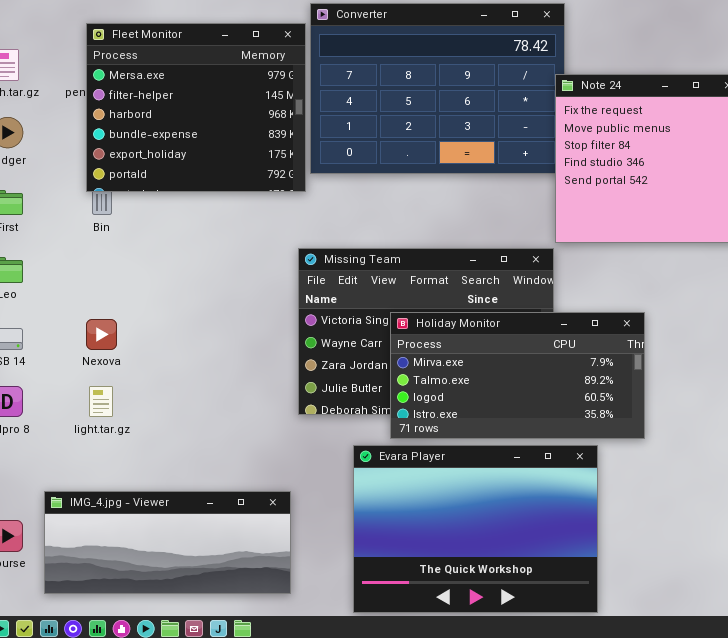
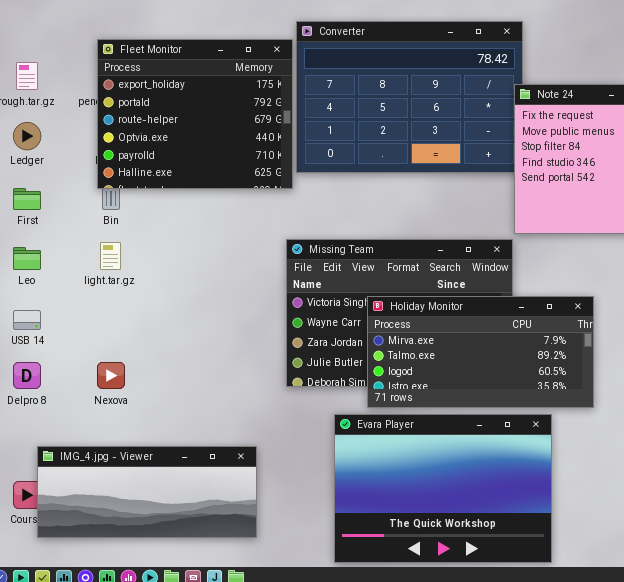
Fleet Monitor: [86,23,306,192] -> [97,39,293,189], scrolled down 4 rows
Nexova: [86,319,117,350] -> [97,362,125,389], moved
light.tar.gz: [89,386,113,417] -> [100,242,121,270], moved
IMG_4.jpg - Viewer: [44,491,291,594] -> [37,446,257,538], moved

